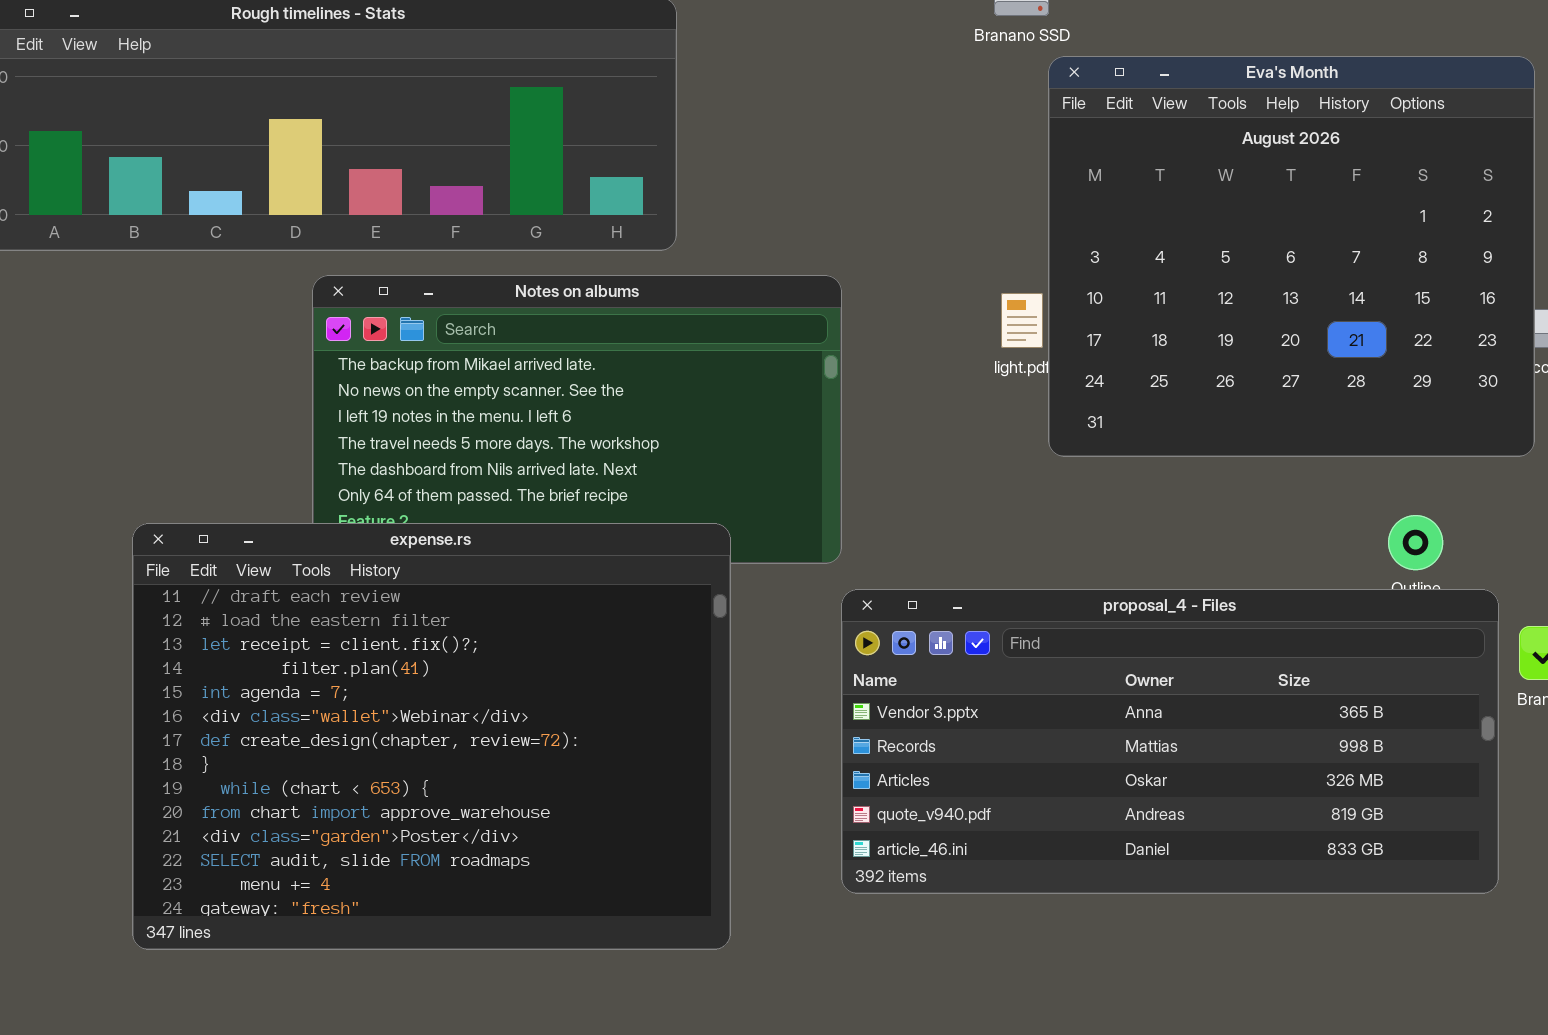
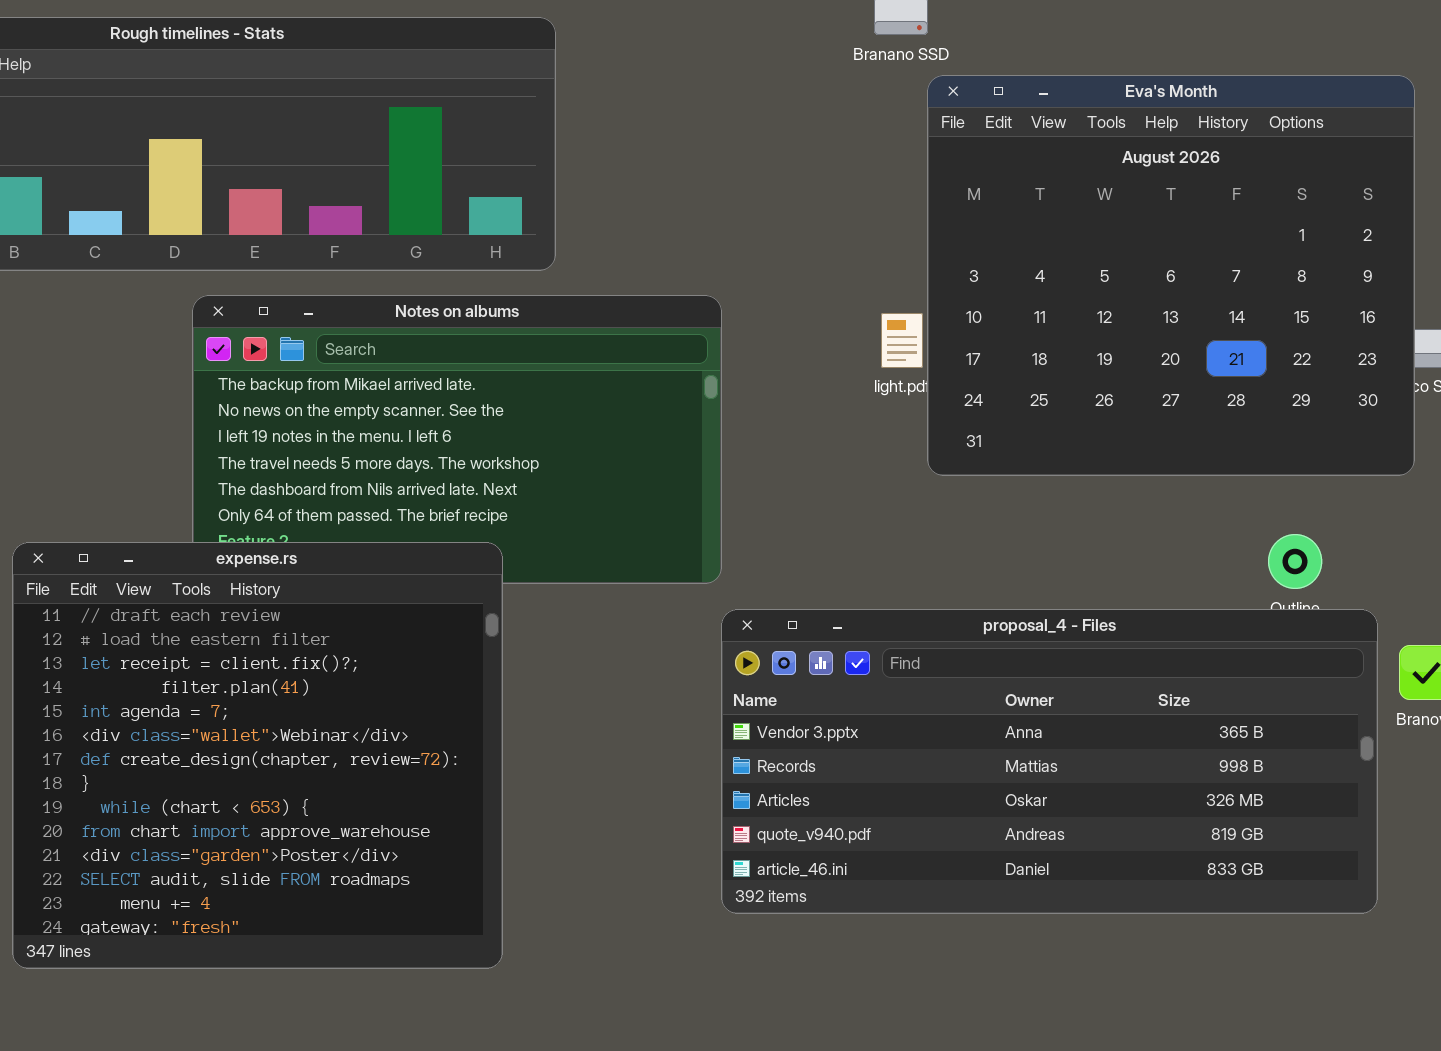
expense.rs: [132,523,731,950] -> [12,542,503,969], resized

